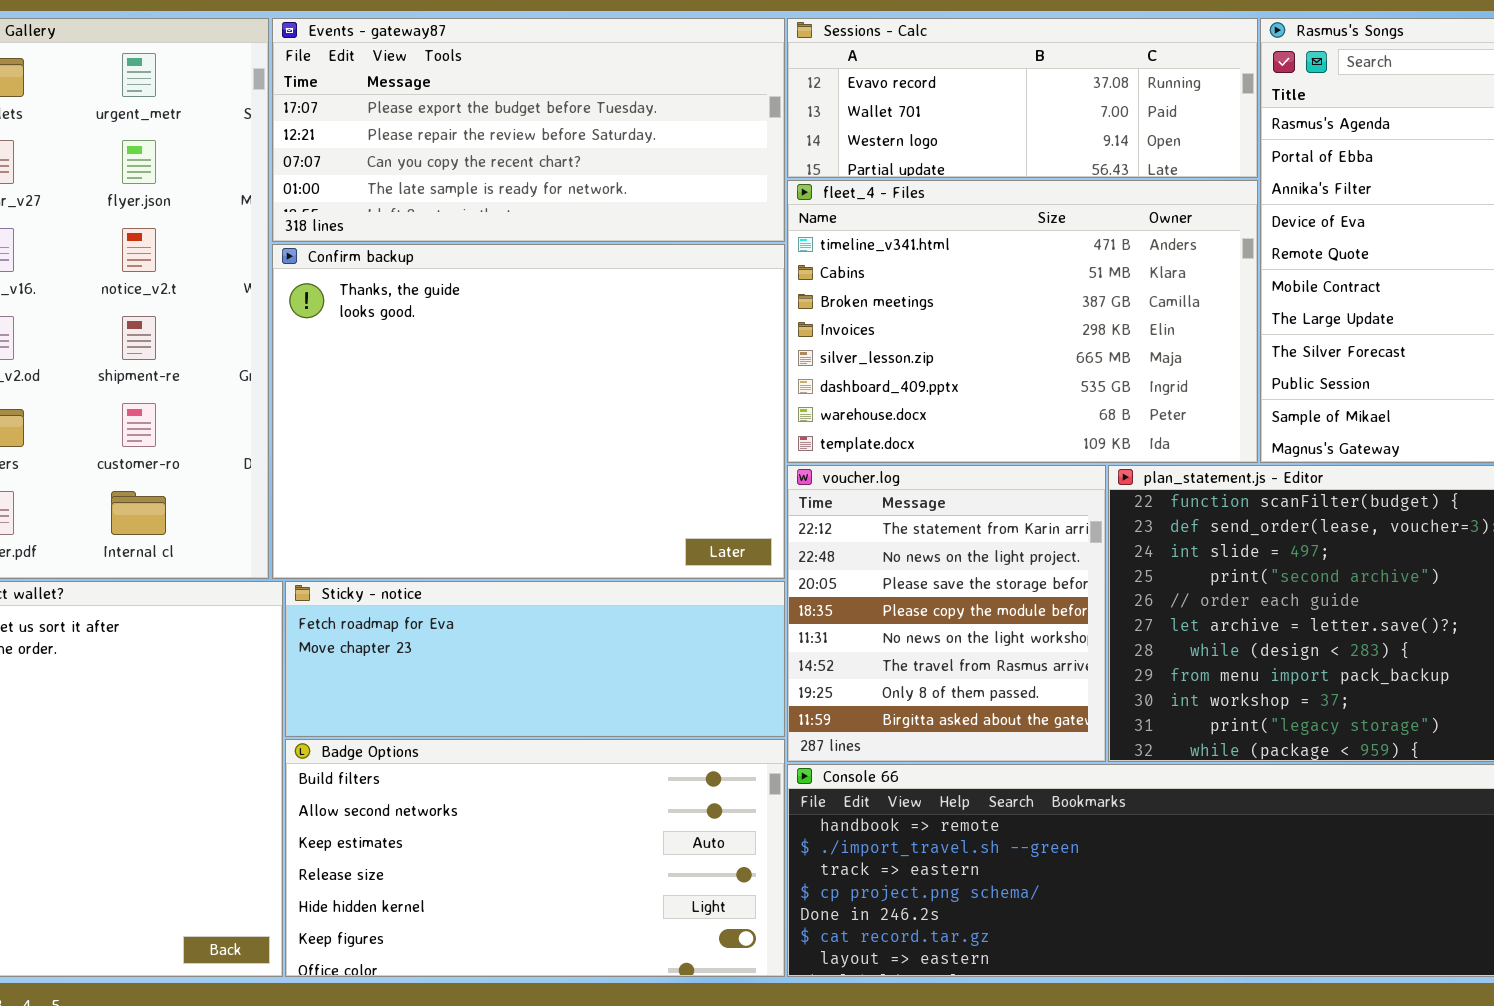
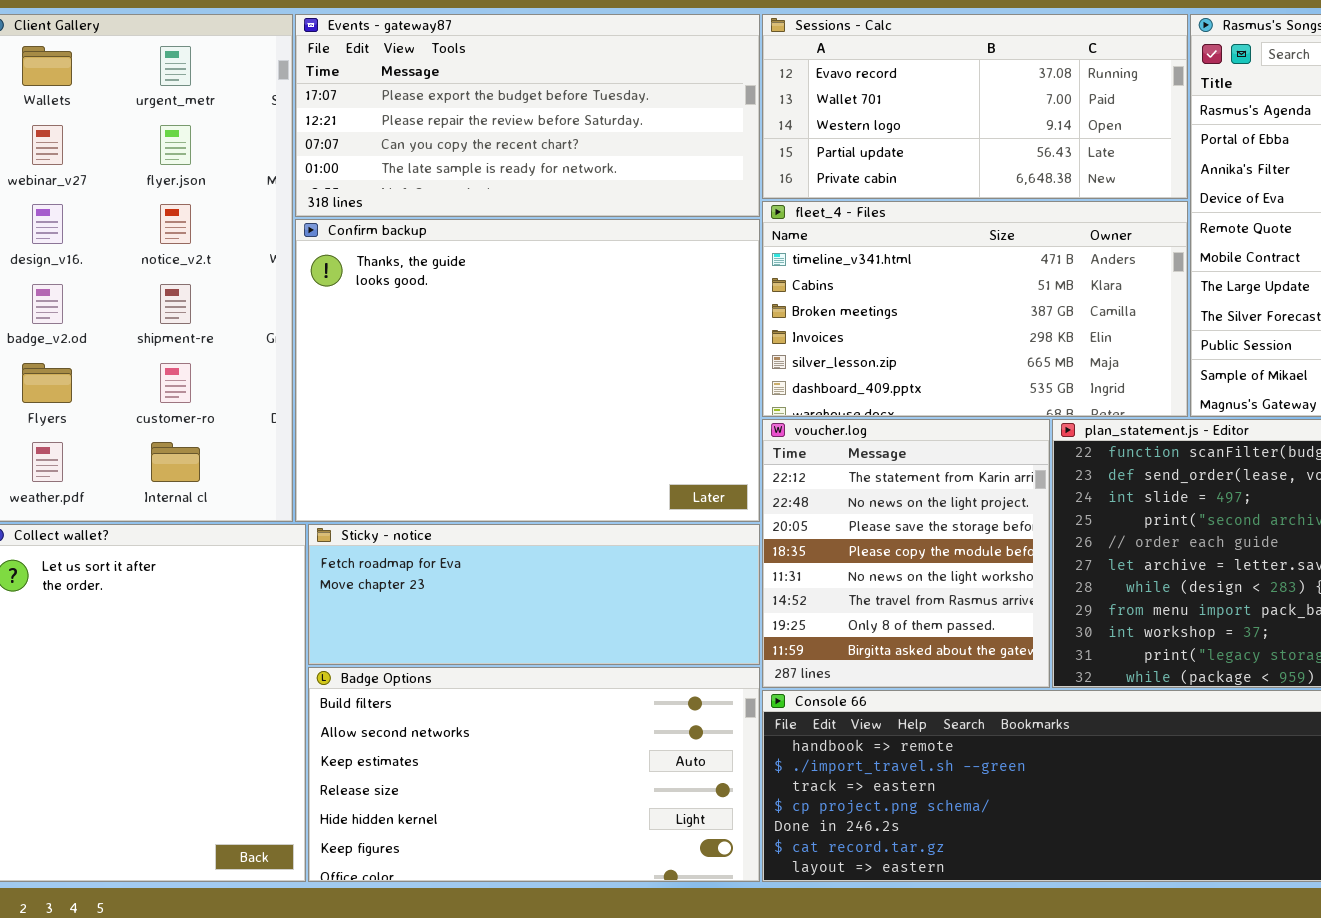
Sessions - Calc: [787,18,1258,178] -> [762,14,1188,199], resized
fleet_4 - Files: [787,180,1258,463] -> [762,201,1188,417], resized

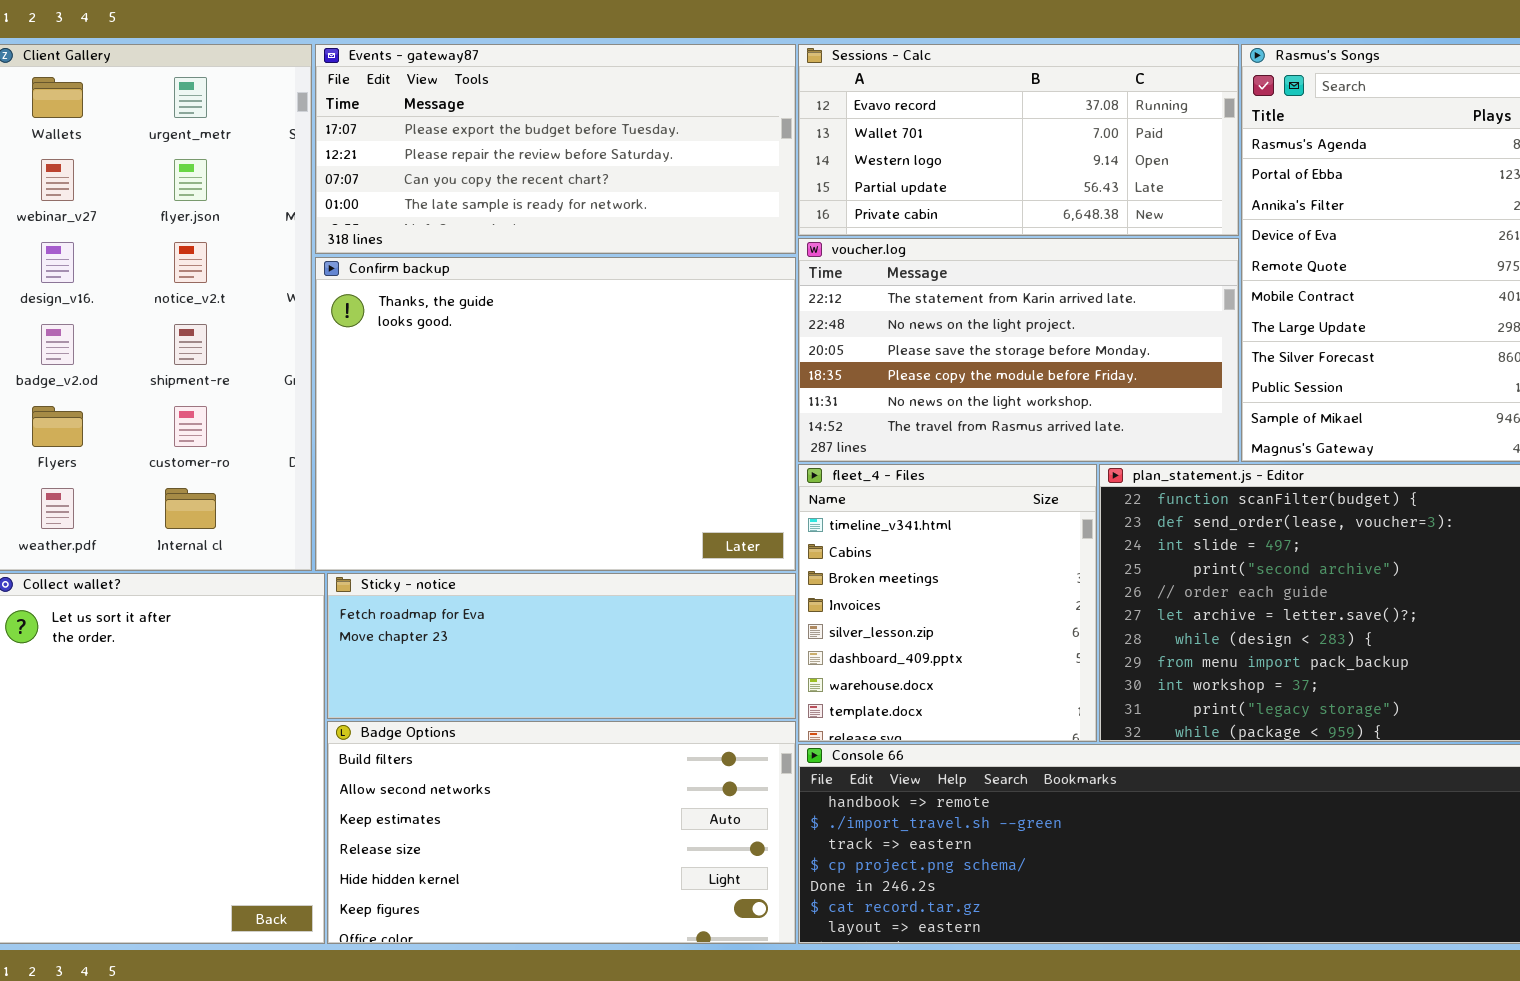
fleet_4 - Files: [762,201,1188,417] -> [798,464,1097,742], moved, resized
voucher.log: [762,419,1050,688] -> [798,238,1239,462], moved, resized

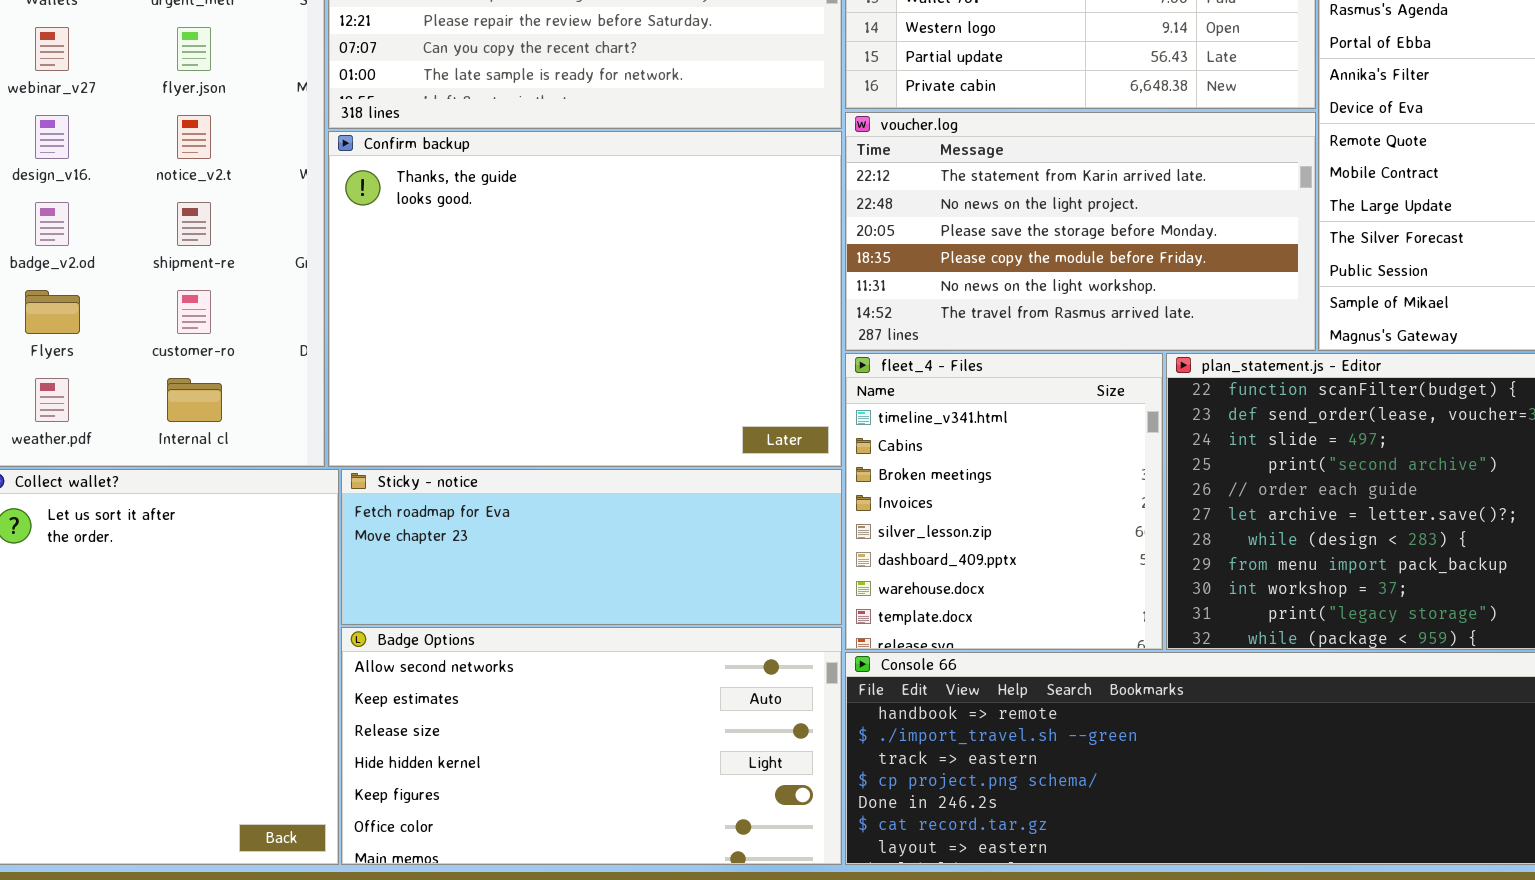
Badge Options: [327,721,796,944] -> [341,627,842,865], scrolled down 1 row

